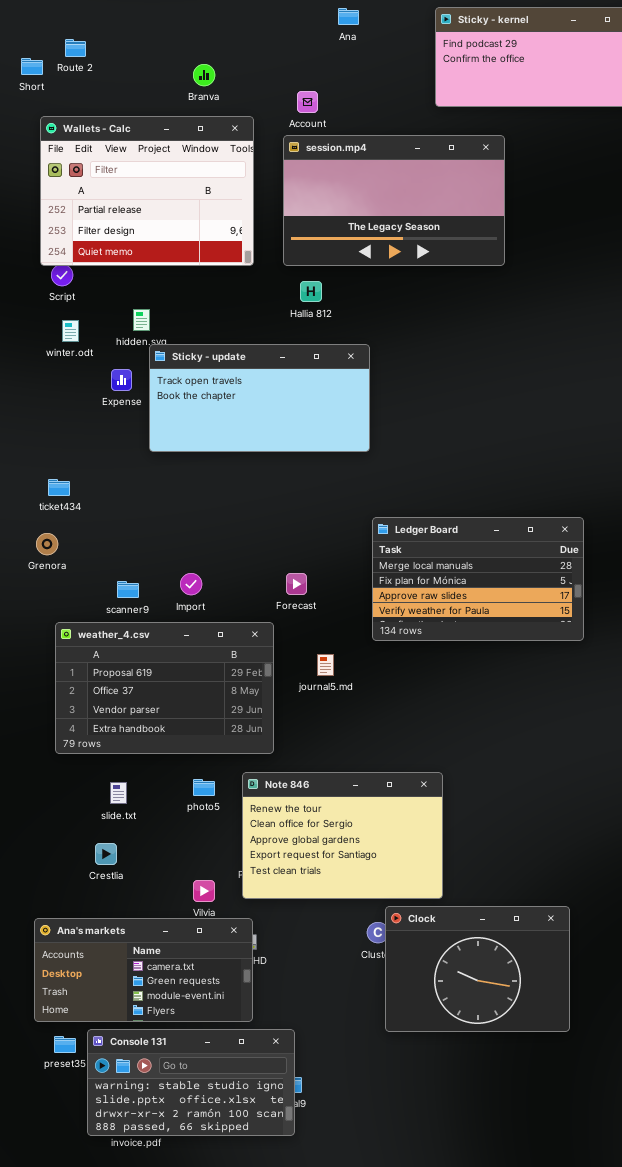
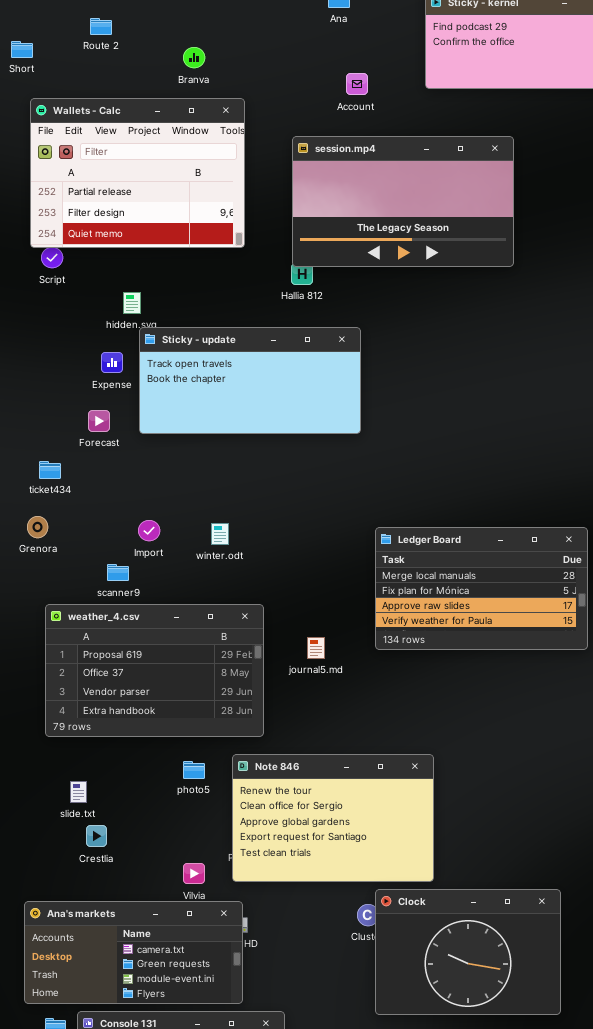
Route 2: [65,39,86,57] -> [90,18,112,35], moved
Account: [297,91,318,113] -> [346,73,368,95], moved
session.mp4: [283,135,505,266] -> [292,136,514,267], moved
winter.odt: [62,320,79,342] -> [211,523,229,545], moved
Ledger Board: [372,517,584,641] -> [375,527,588,650], moved
Forecast: [286,573,307,595] -> [88,410,110,432], moved
Import: [180,573,202,595] -> [138,520,160,541], moved
slide.txt: [110,782,127,804] -> [70,781,87,803], moved

